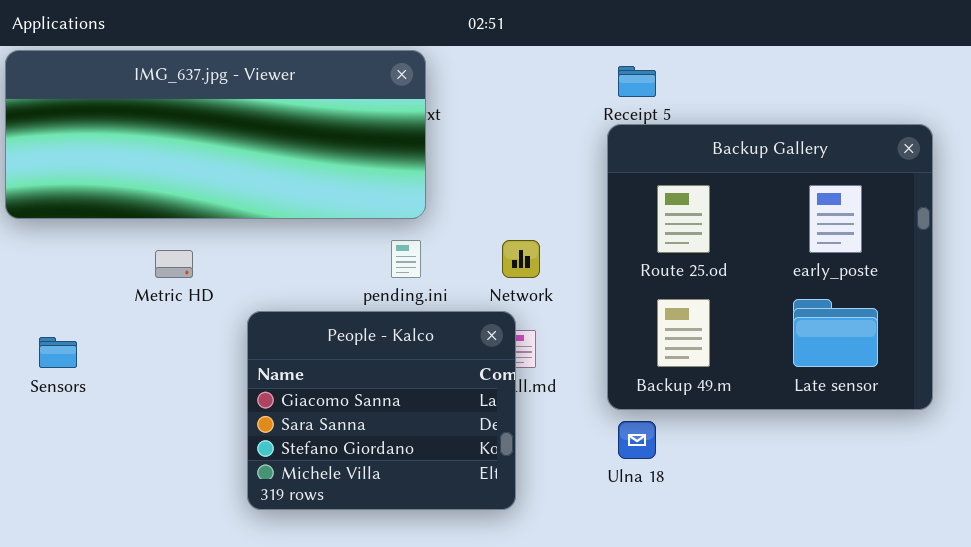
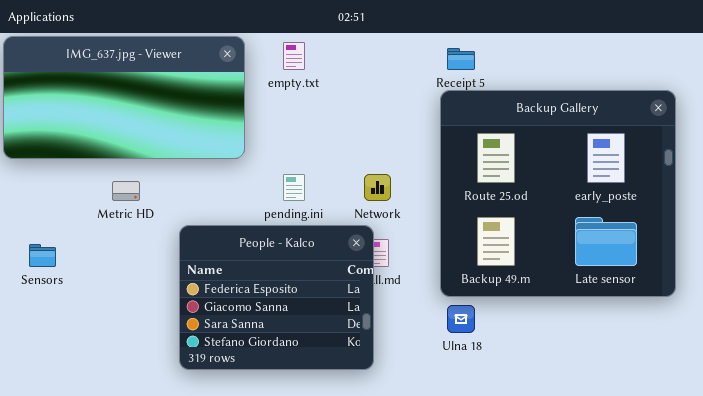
IMG_637.jpg - Viewer: [5,50,426,219] -> [3,36,245,159], resized
People - Kalco: [247,311,516,510] -> [179,225,374,370], scrolled up 1 row

